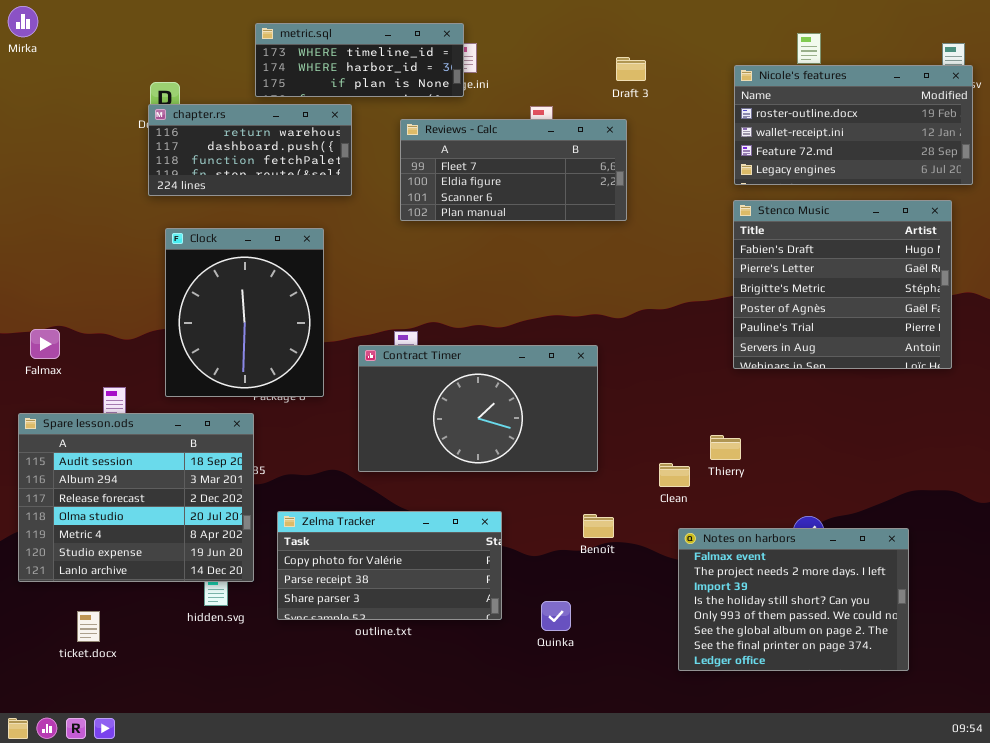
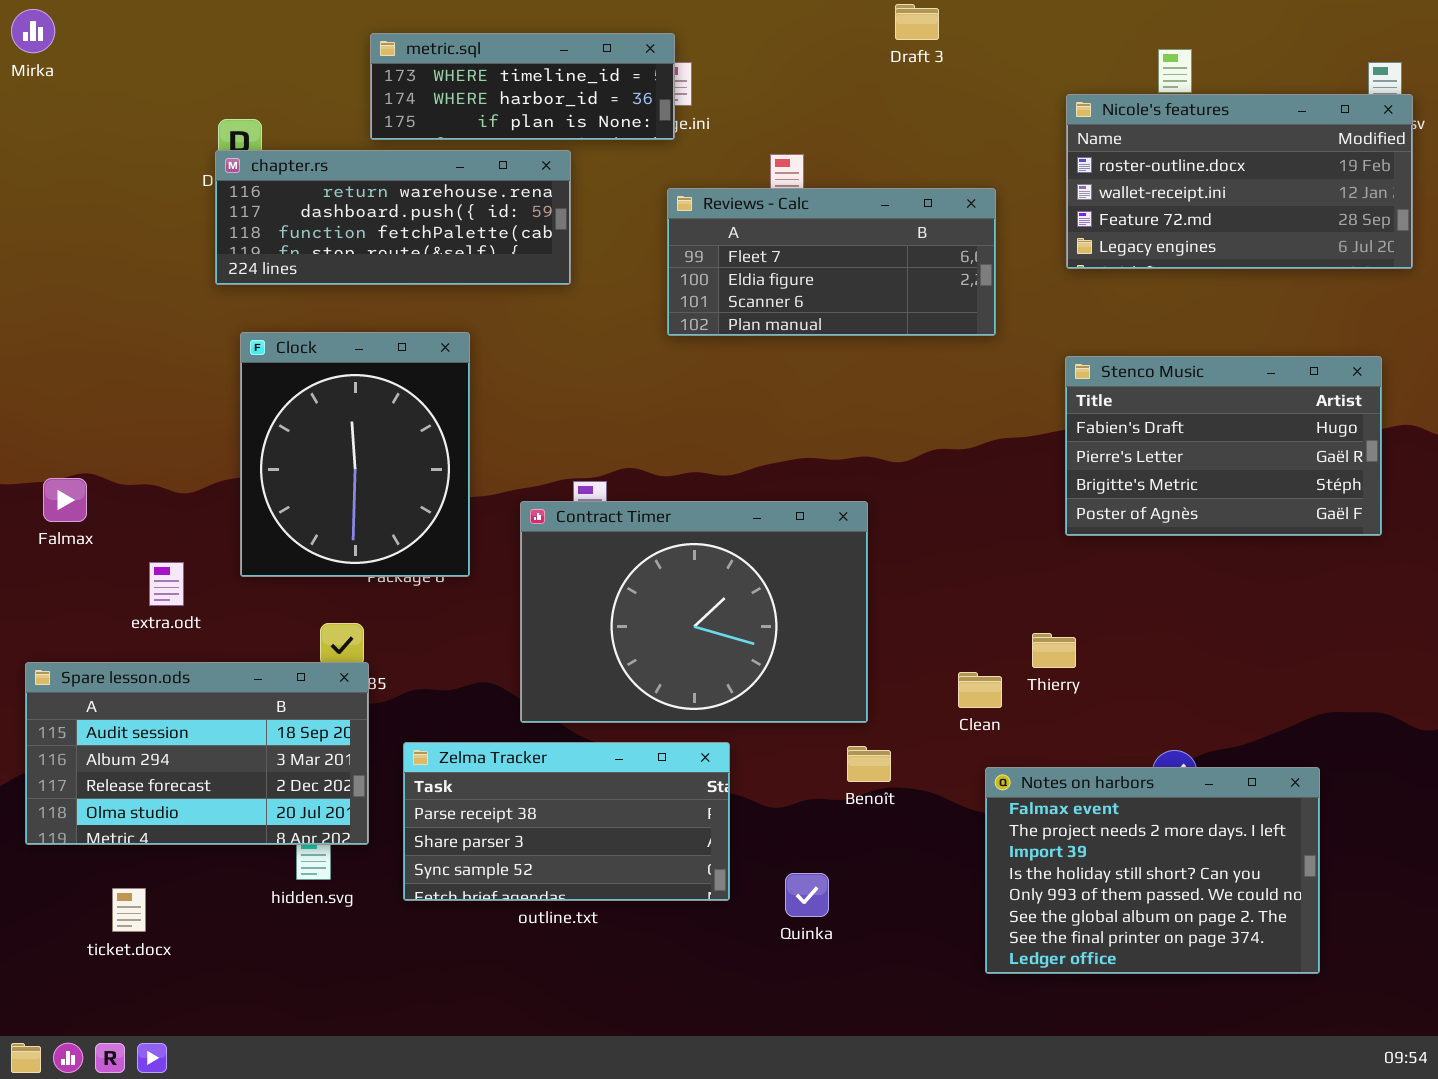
Draft 3: [616,57,646,81] -> [895,4,939,40], moved
chapter.rs: [148,104,352,196] -> [215,150,571,285], resized
Reviews - Calc: [400,119,627,221] -> [667,188,996,336], moved
Stenco Music: [733,200,952,369] -> [1065,356,1382,536], resized
Contract Timer: [358,345,598,472] -> [520,501,868,723], resized
Spare lesson.ods: [18,413,254,582] -> [25,662,369,845], resized
Zelma Tracker: [277,511,502,620] -> [403,742,730,901], scrolled down 1 row

